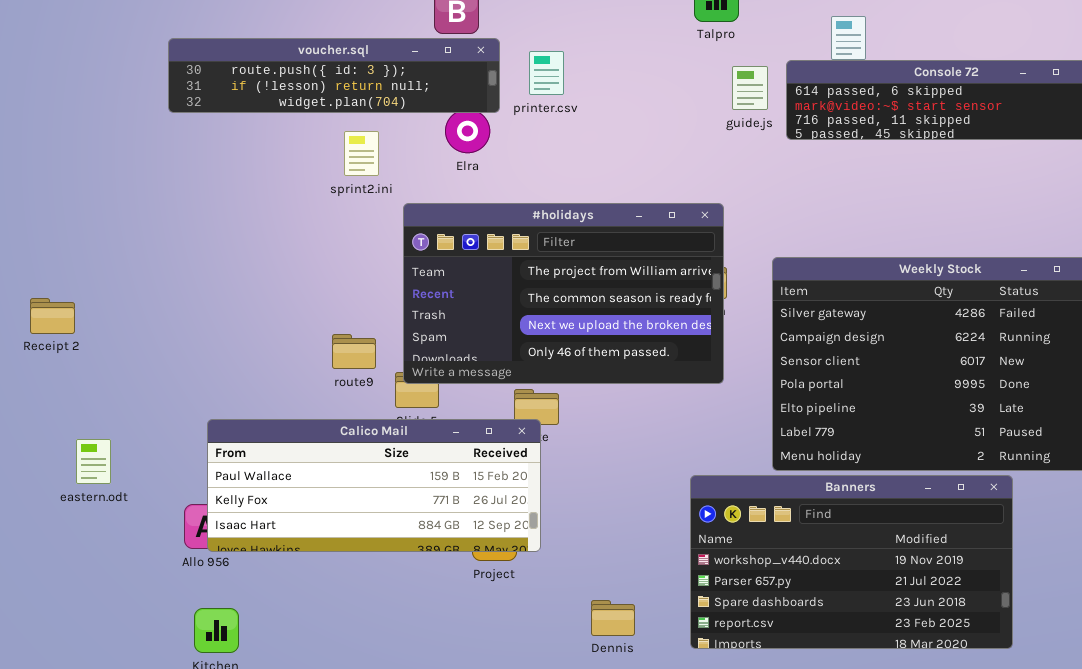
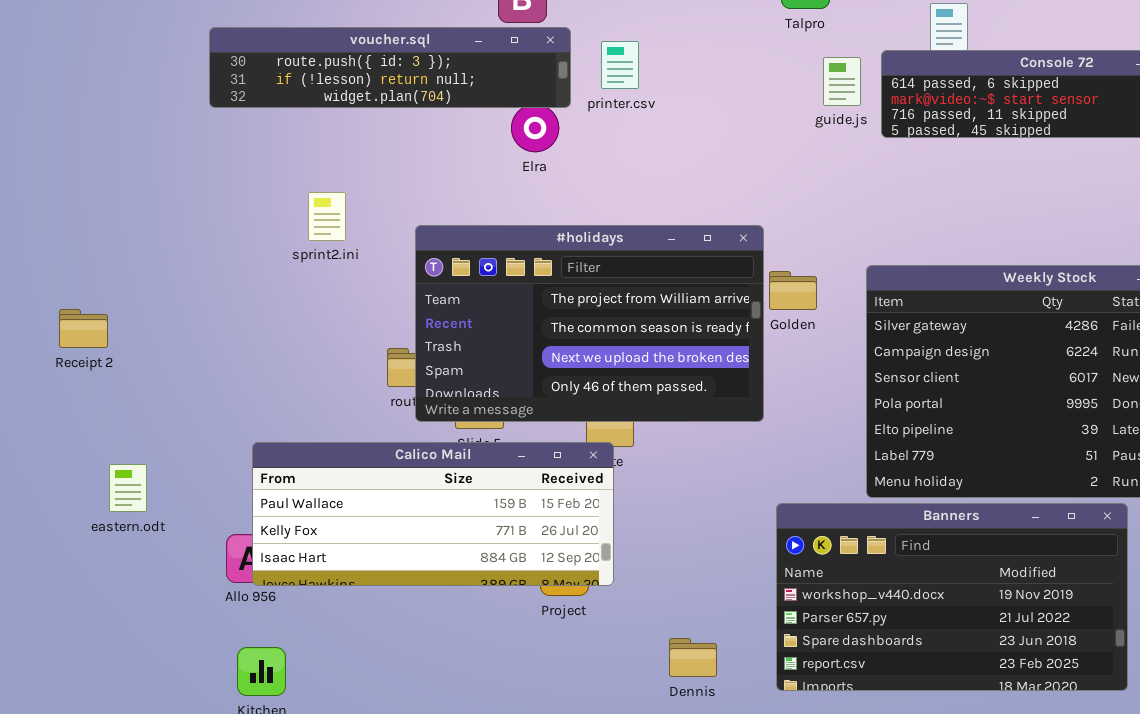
sprint2.ini: [344,131,379,176] -> [308,192,346,241], moved
#holidays: [403,203,724,384] -> [415,225,764,422], moved

